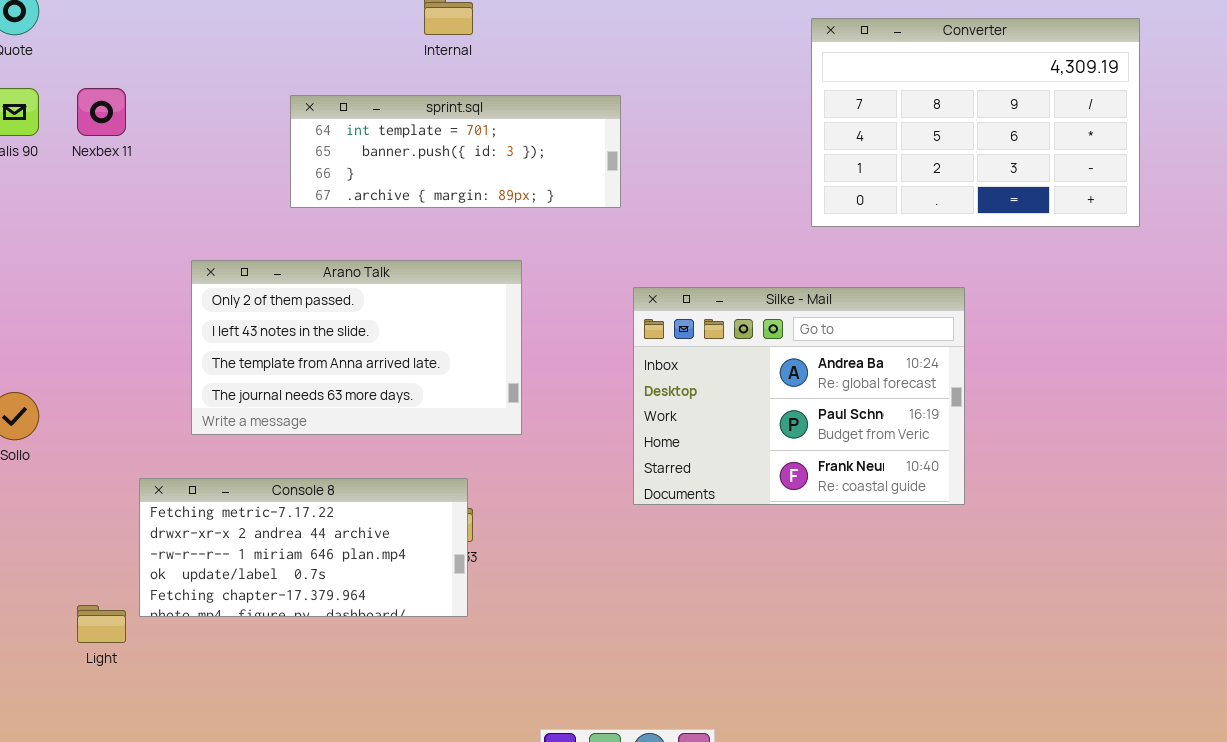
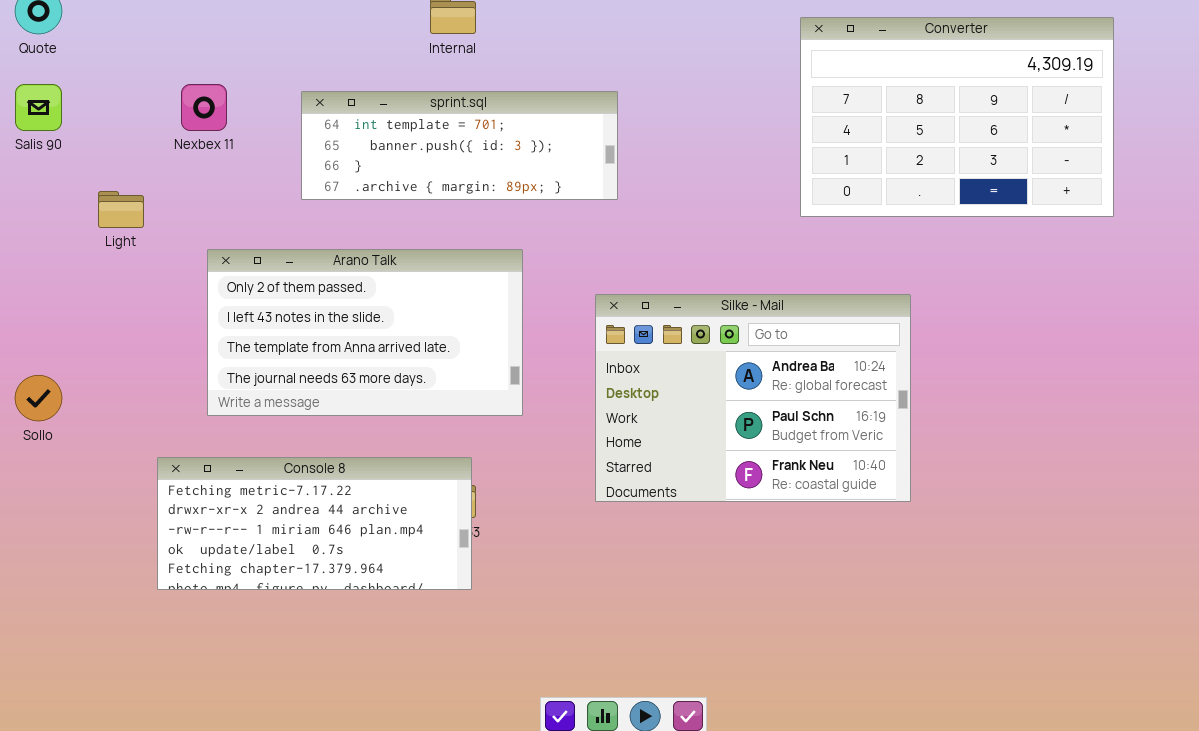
Nexbex 11: [77,88,126,136] -> [181,84,227,131], moved
Silke - Mail: [633,287,965,505] -> [595,294,911,502], moved
Light: [77,605,126,643] -> [98,191,144,228], moved

